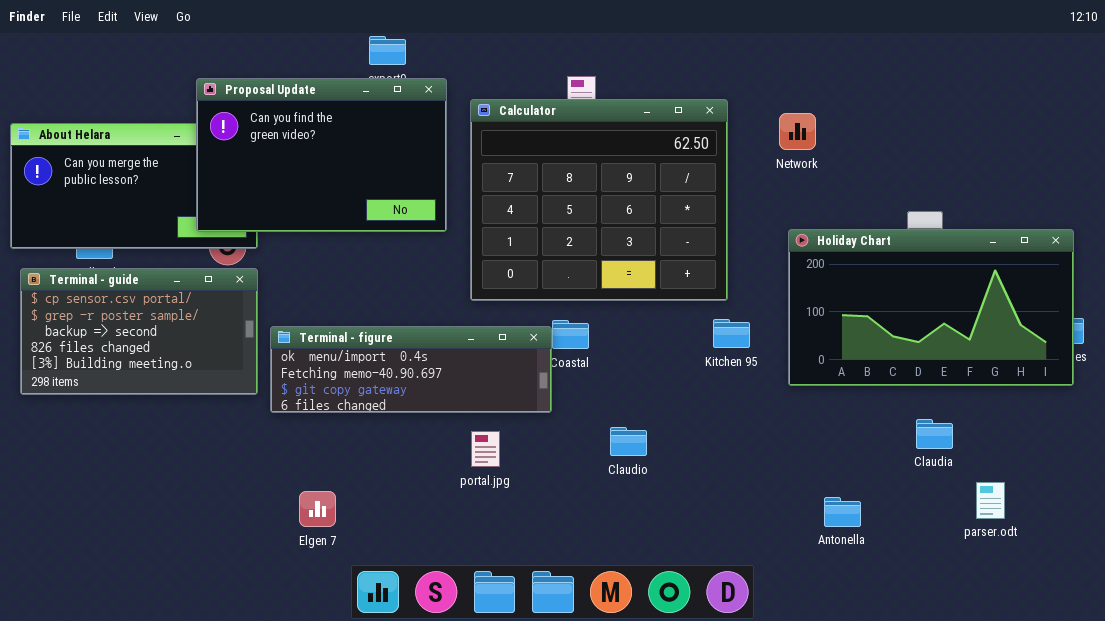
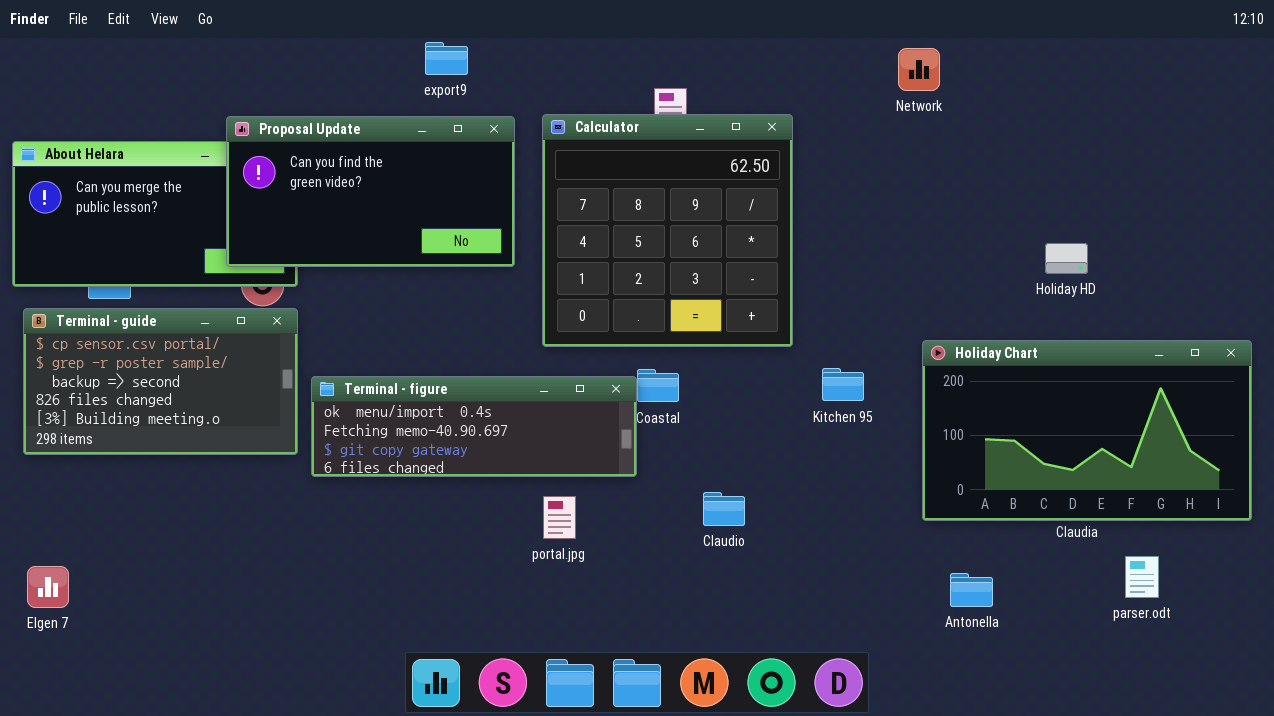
Proposal Update: [196,78,447,232] -> [226,116,515,267], resized
Calculator: [470,99,728,301] -> [542,114,793,347], resized
Network: [779,113,816,150] -> [898,48,940,91], moved
Holiday Chart: [788,229,1074,386] -> [922,340,1252,521], moved
Elgen 7: [299,491,336,527] -> [27,566,69,608], moved

